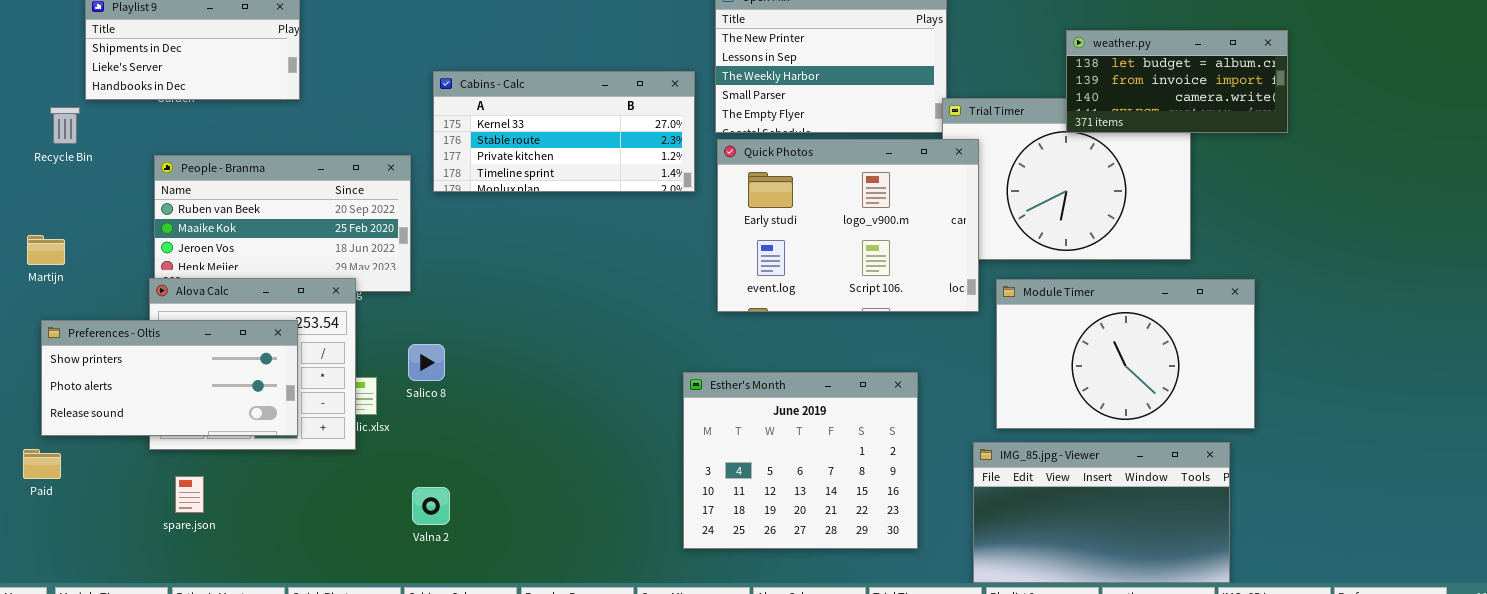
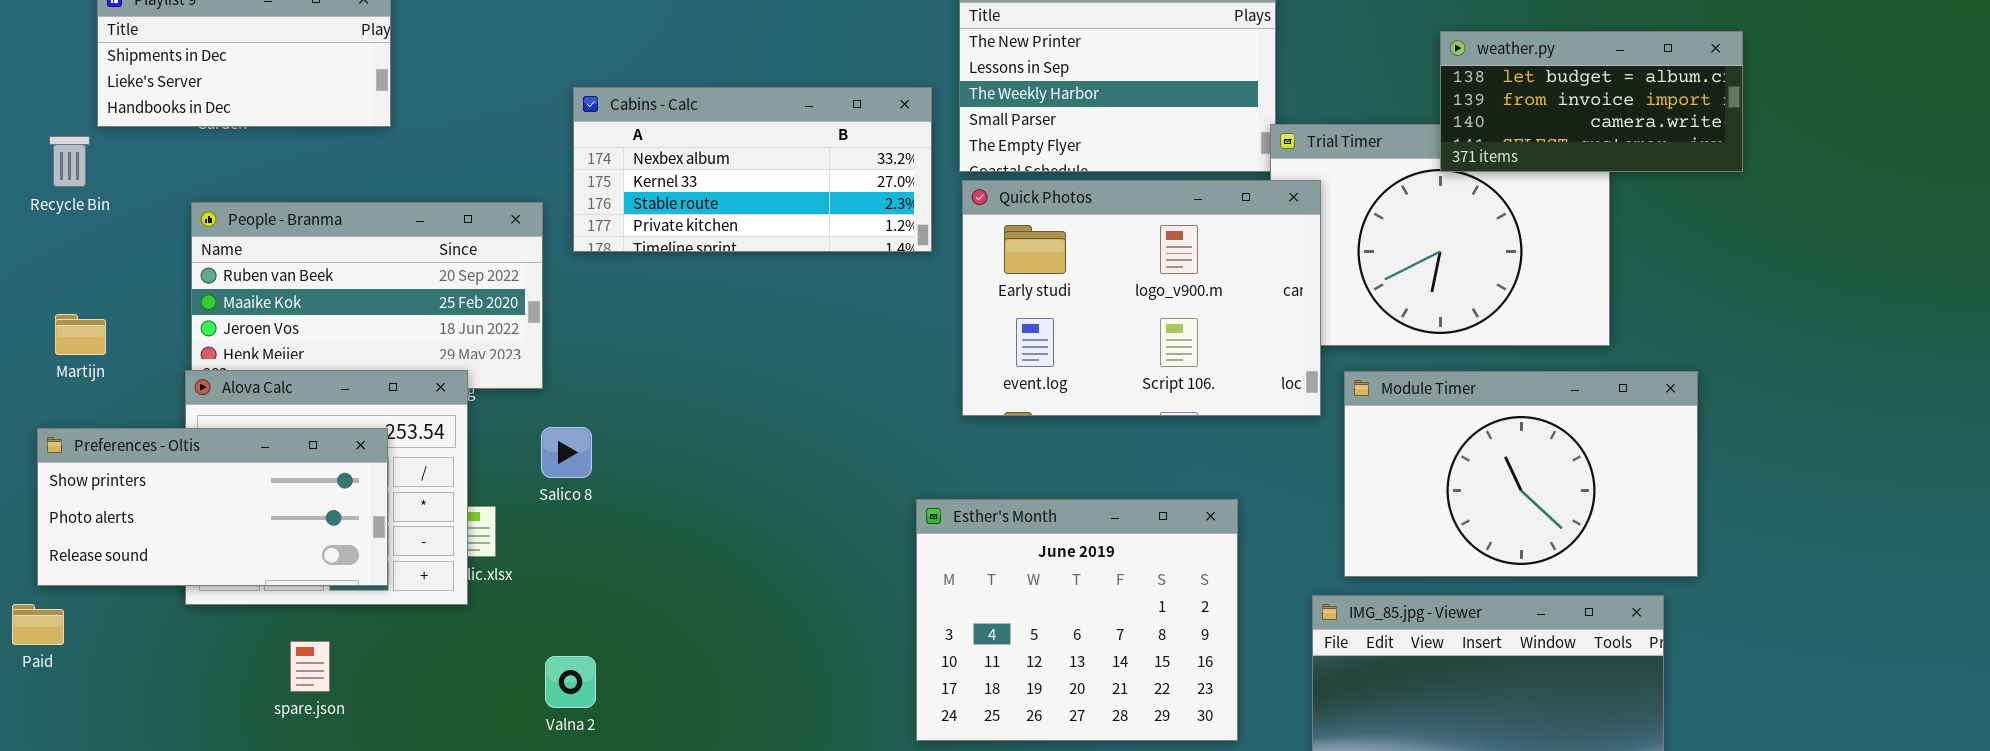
Cabins - Calc: [433,71,695,192] -> [573,87,932,252], scrolled up 1 row
Martijn: [27,235,65,265] -> [55,314,106,355], moved
Salico 8: [408,344,445,381] -> [541,427,592,478], moved
spare.json: [175,476,204,513] -> [290,641,330,692], moved

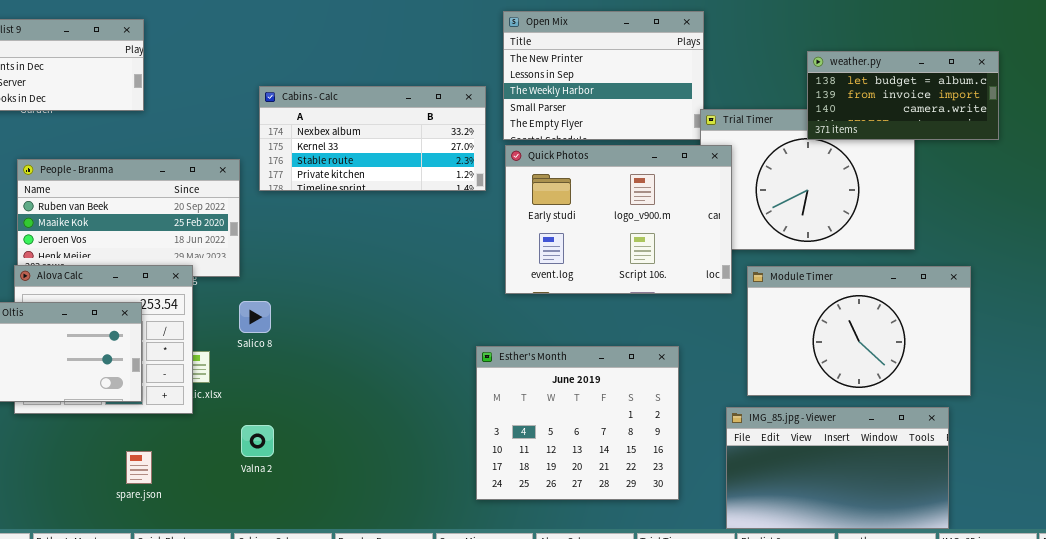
spare.json: [290,641,330,692] -> [126,451,152,484], moved
Valna 2: [545,656,596,708] -> [241,425,274,457], moved

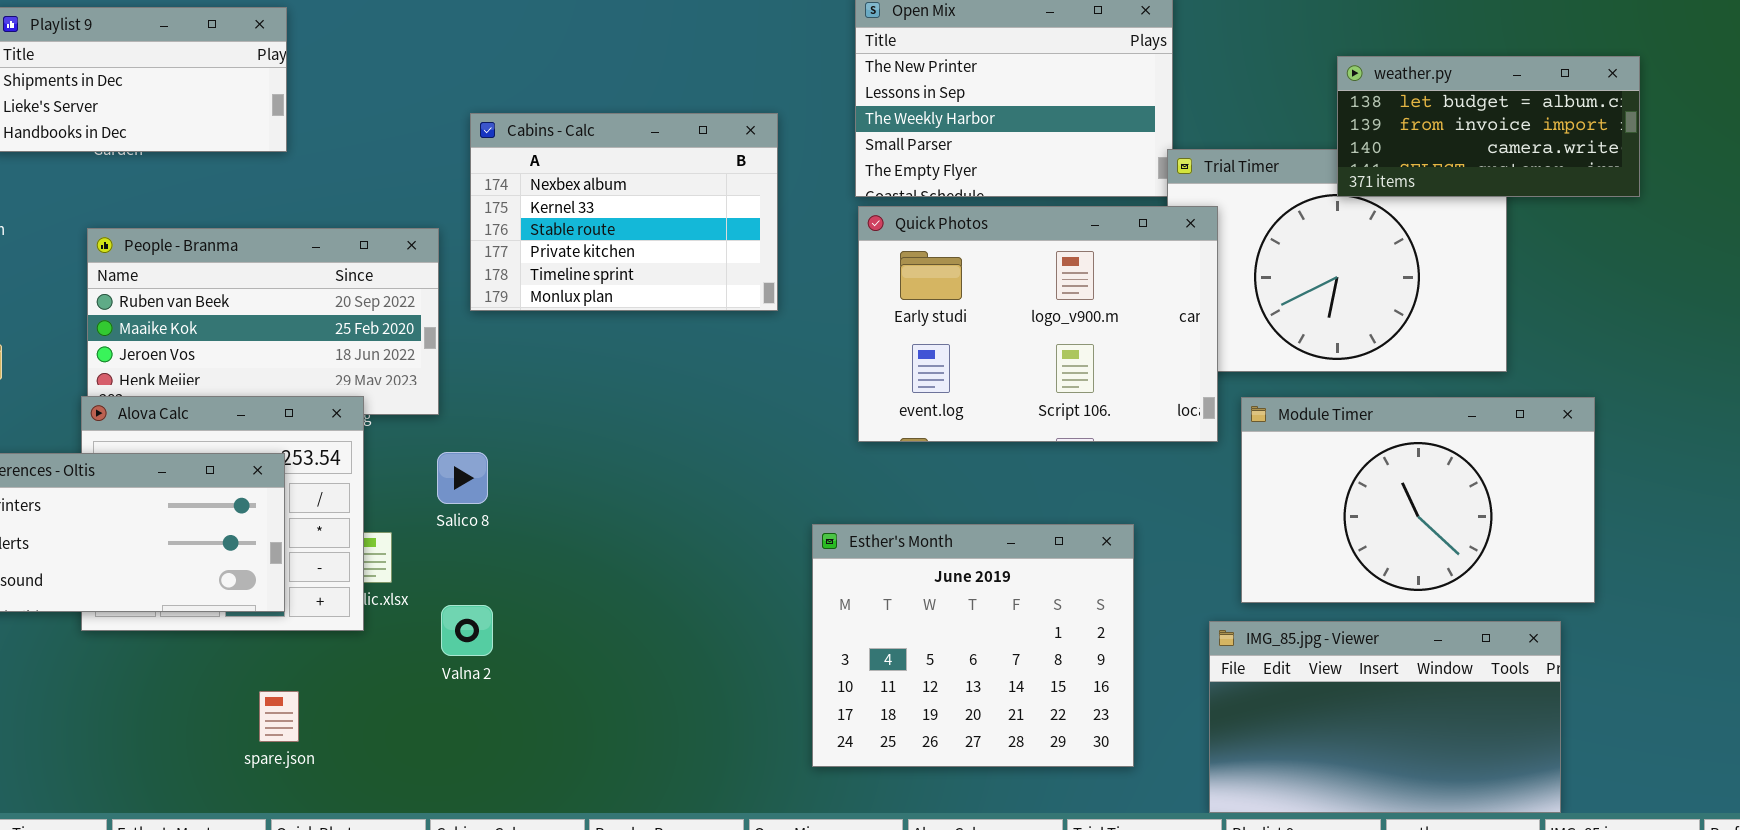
Cabins - Calc: [259,86,486,191] -> [470,113,778,311], resized
Valna 2: [241,425,274,457] -> [441,605,493,656], moved

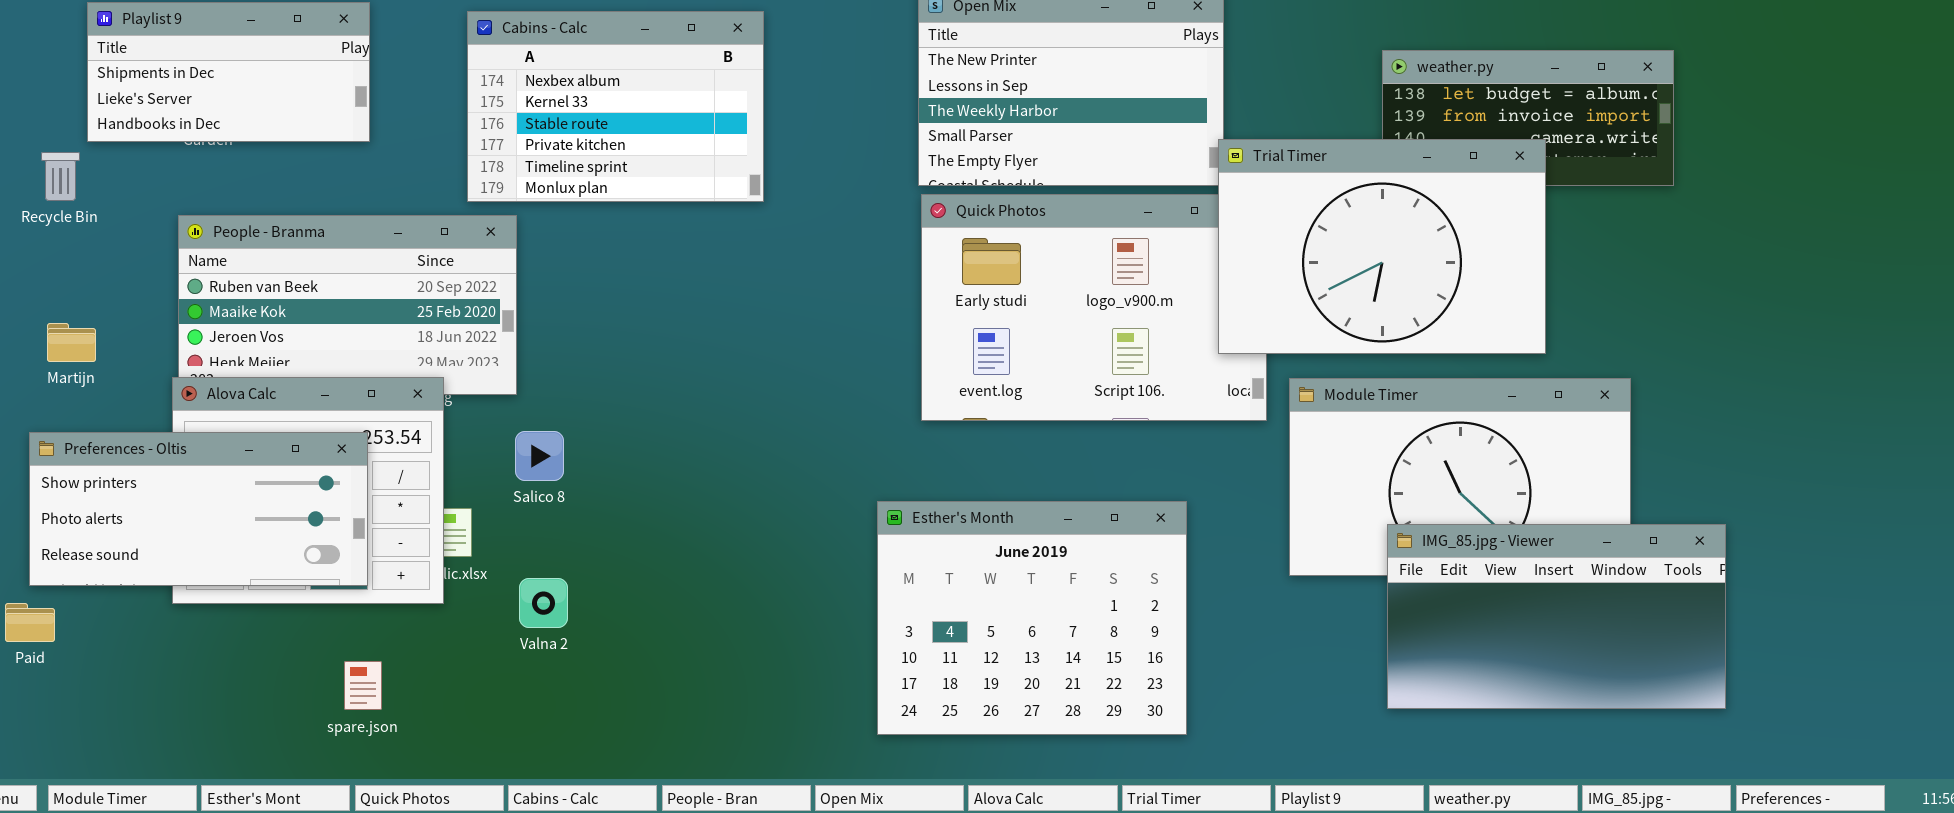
Cabins - Calc: [470,113,778,311] -> [467,11,764,202], moved
Trial Timer: [1167,149,1507,372] -> [1218,139,1546,354], raised
IMG_85.jpg - Viewer: [1209,621,1561,813] -> [1387,524,1726,709], moved

